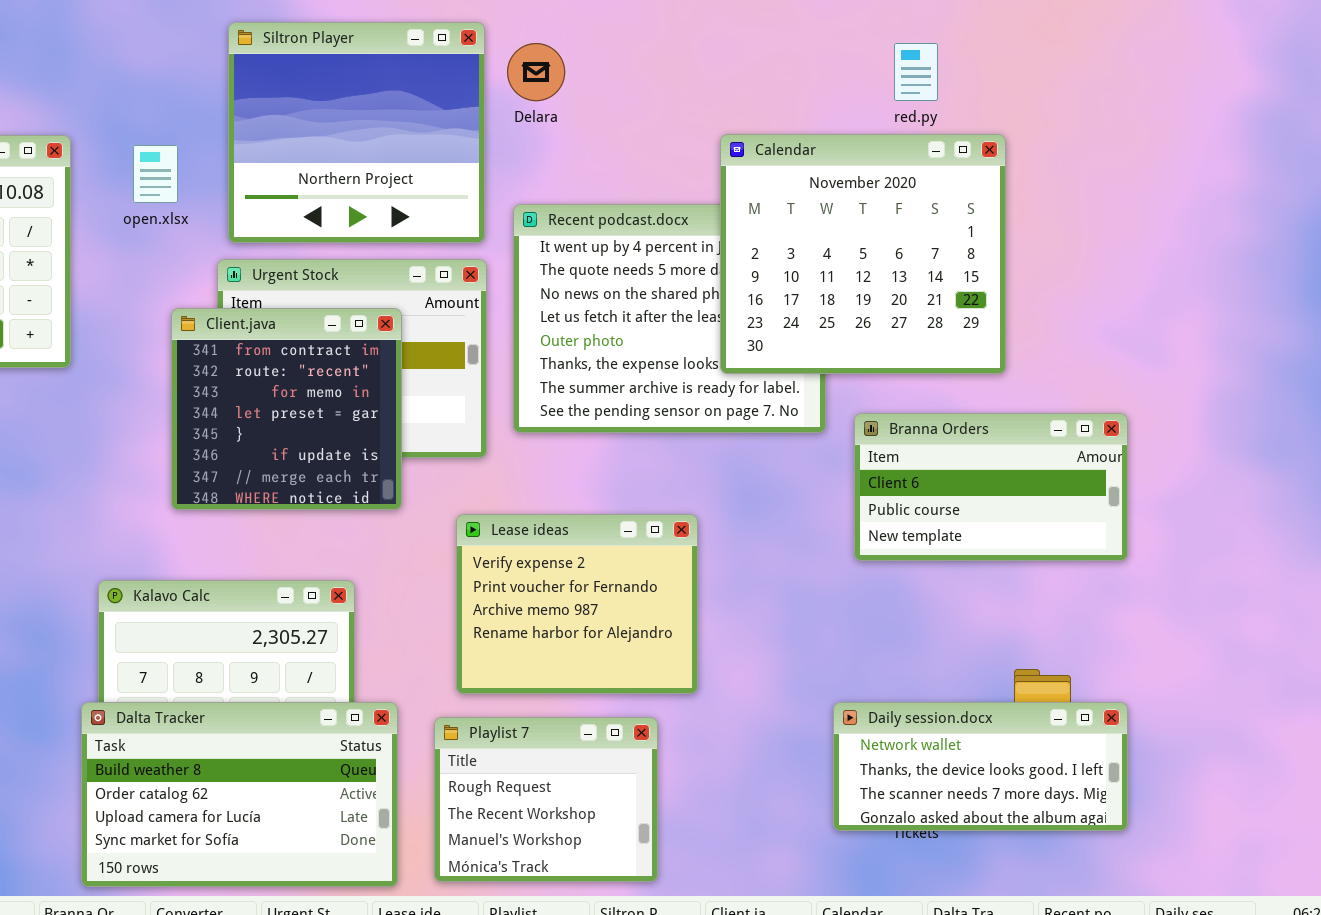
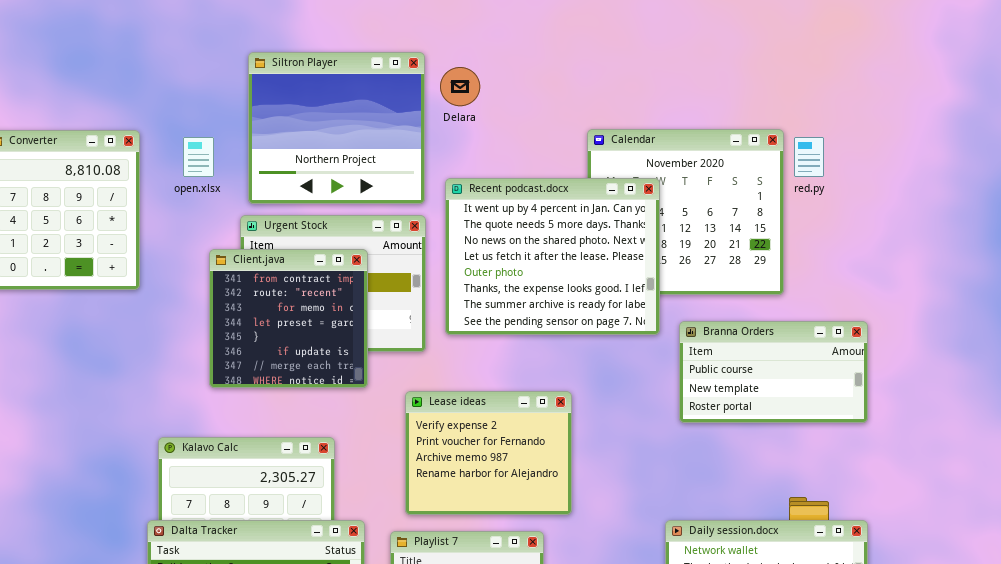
red.py: [894,43,938,101] -> [794,137,824,177], moved
Recent podcast.docx: [513,204,826,433] -> [445,178,660,335], raised
Branna Orders: [854,413,1128,561] -> [679,321,868,423], scrolled down 1 row

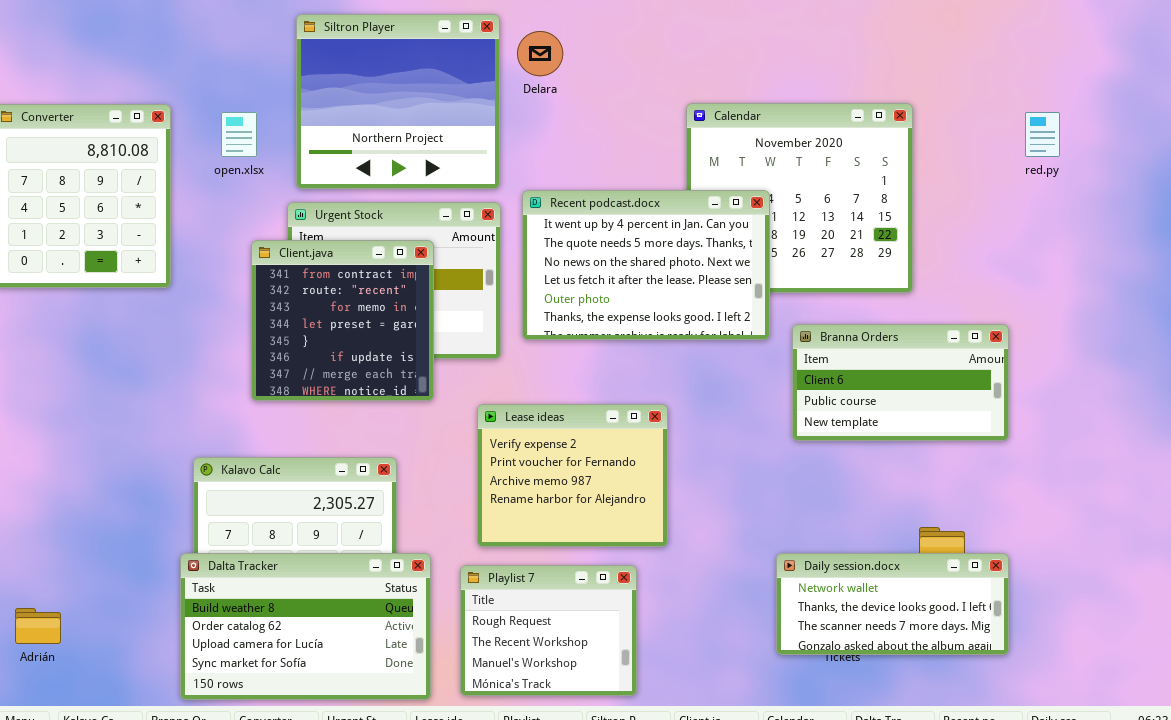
red.py: [794,137,824,177] -> [1025,112,1060,157], moved
Recent podcast.docx: [445,178,660,335] -> [522,190,770,340], resized
Branna Orders: [679,321,868,423] -> [792,324,1009,441], scrolled up 1 row

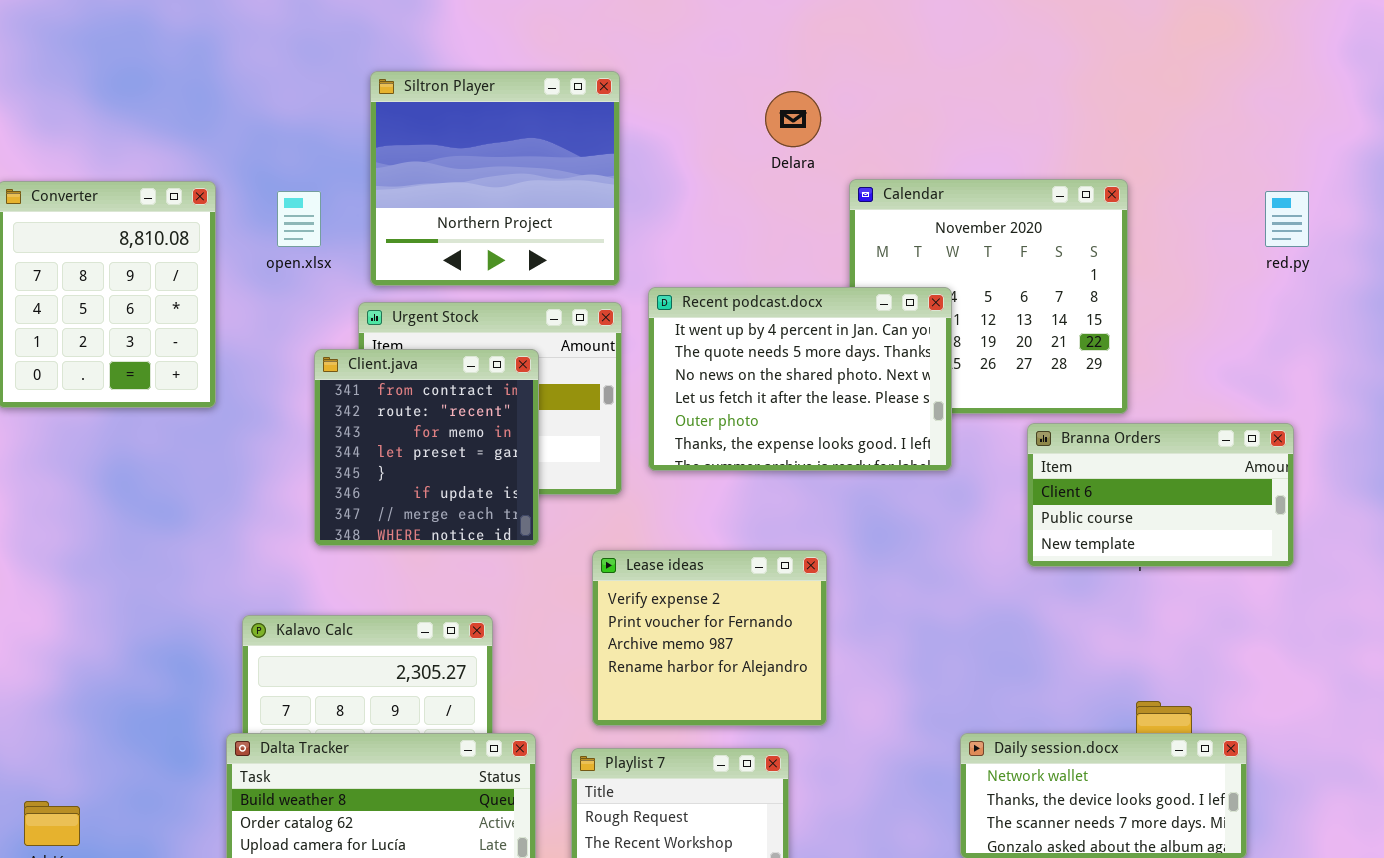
Delara: [517,31,563,76] -> [765,91,821,147], moved
Branna Orders: [792,324,1009,441] -> [1027,423,1294,567], moved

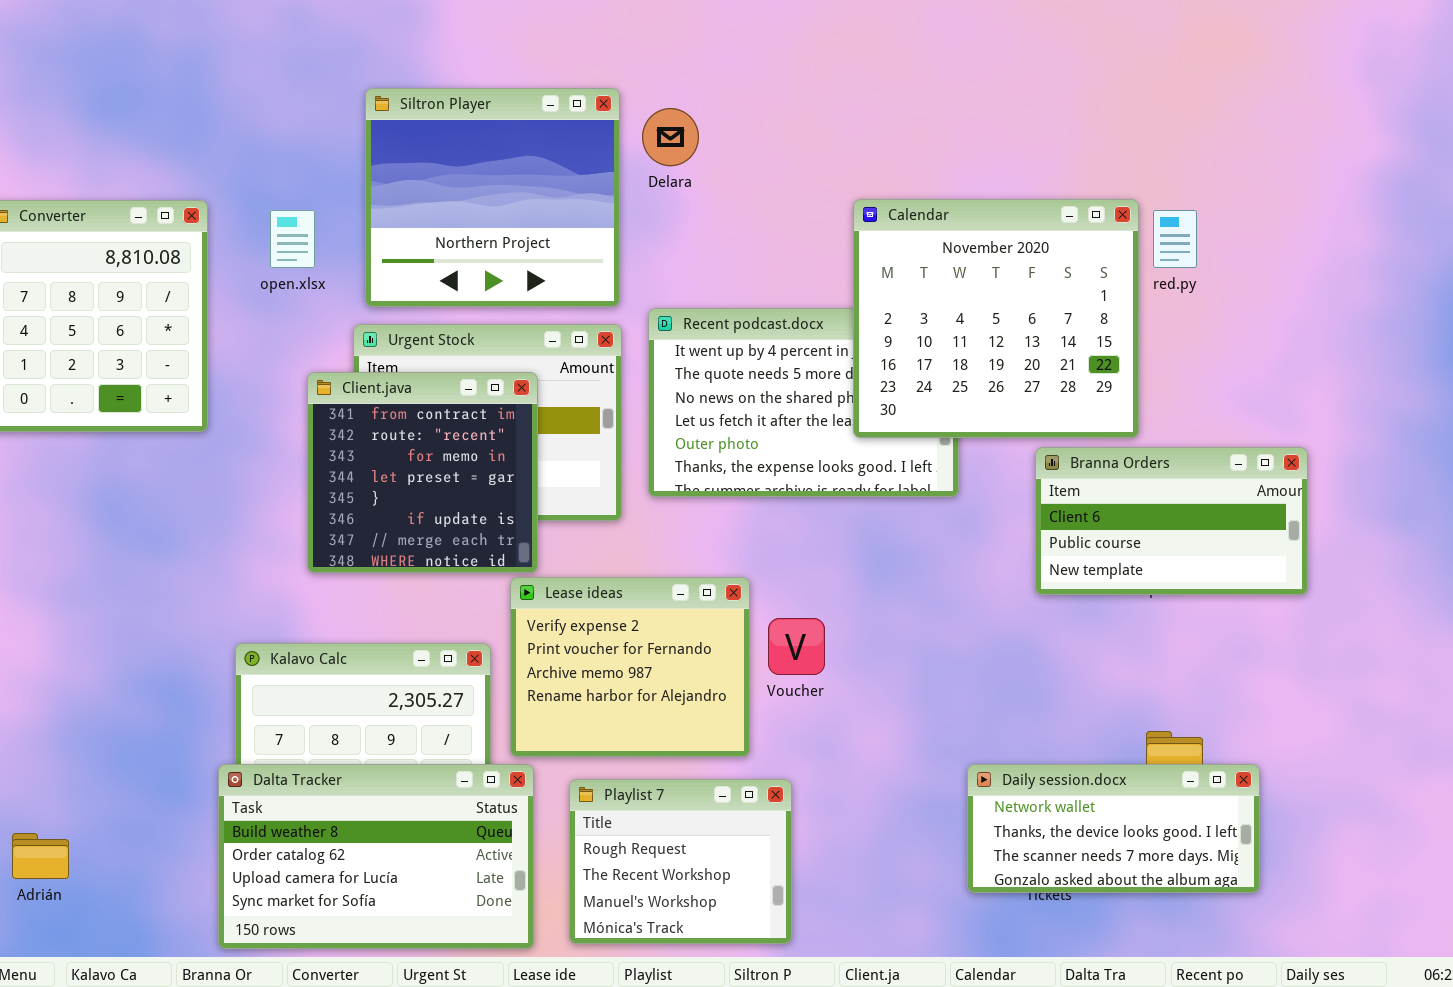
Delara: [765,91,821,147] -> [642,108,699,166], moved
Calendar: [849,179,1128,414] -> [853,199,1139,438], raised
red.py: [1265,191,1309,247] -> [1153,210,1197,268], moved
Lease ideas: [592,550,827,726] -> [510,577,750,757], moved

